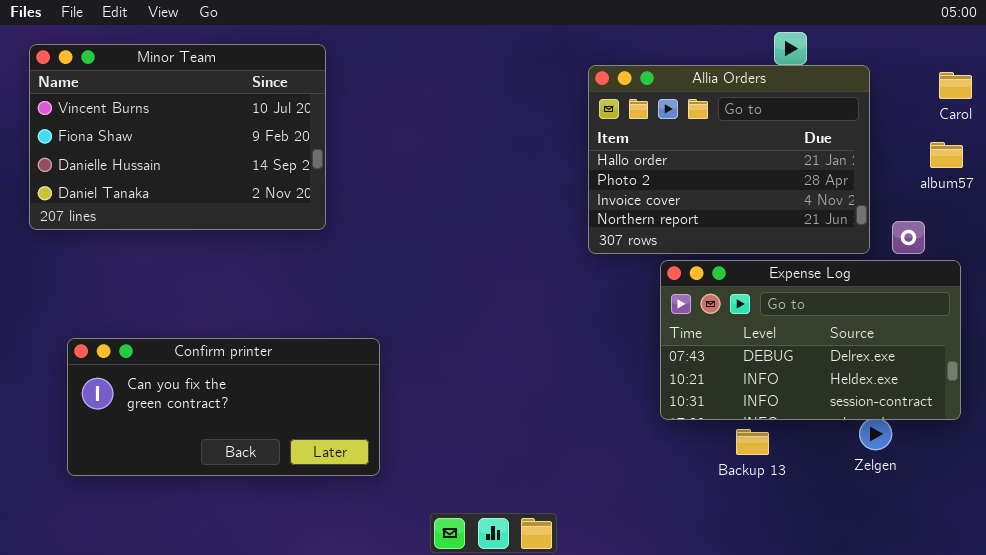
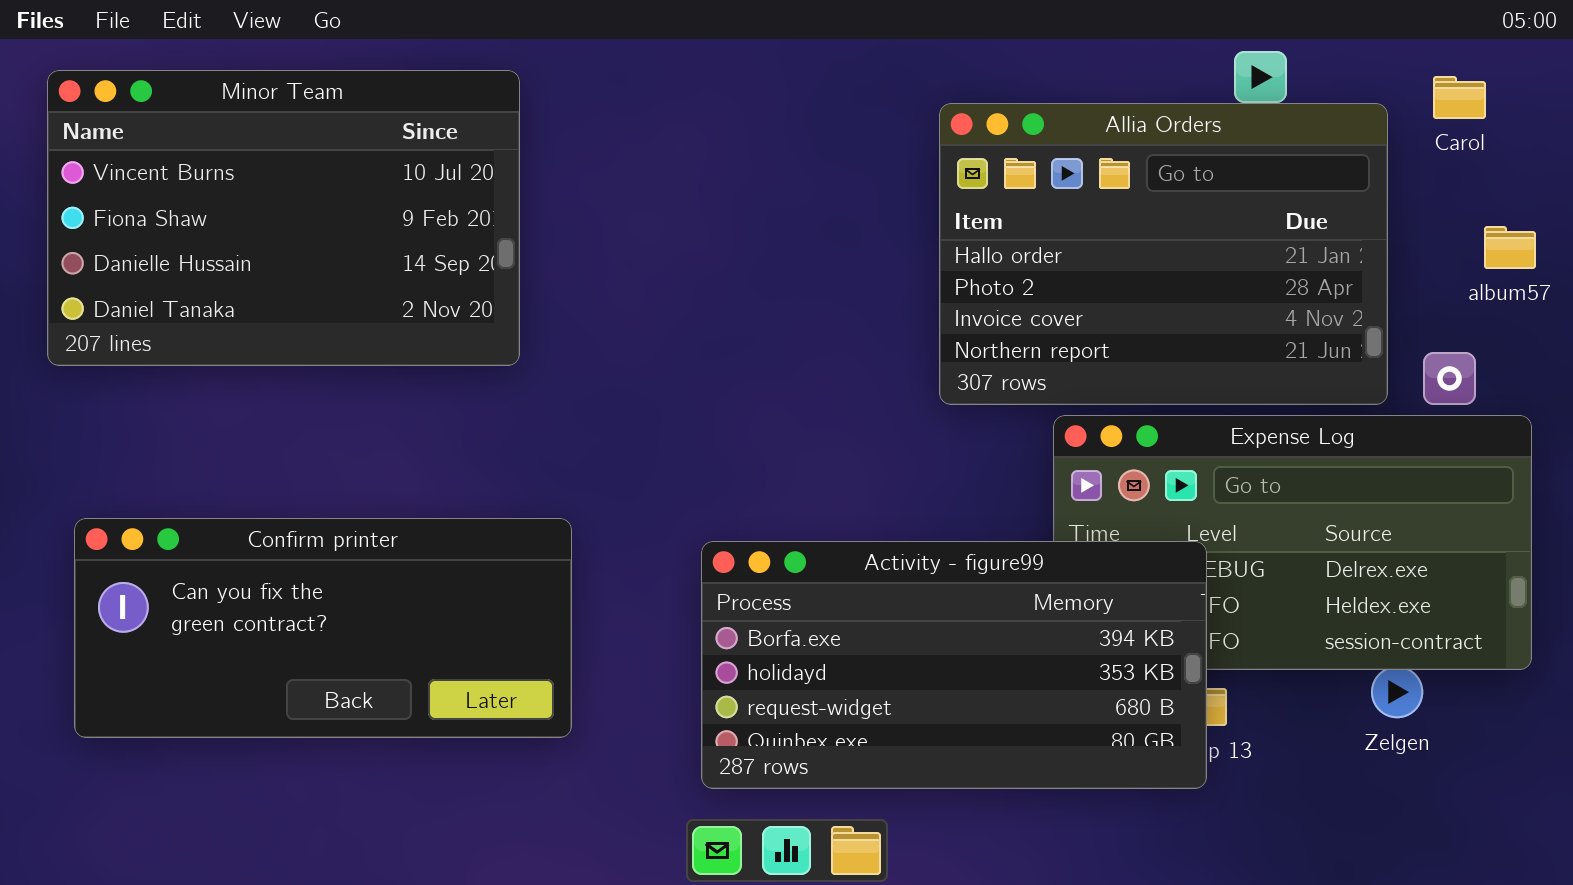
Carol: [939,72,972,99] -> [1433,76,1486,119], moved
Confirm printer: [67,338,380,476] -> [74,518,572,738], moved
Activity - figure99: none -> [701,541,1207,789], opened

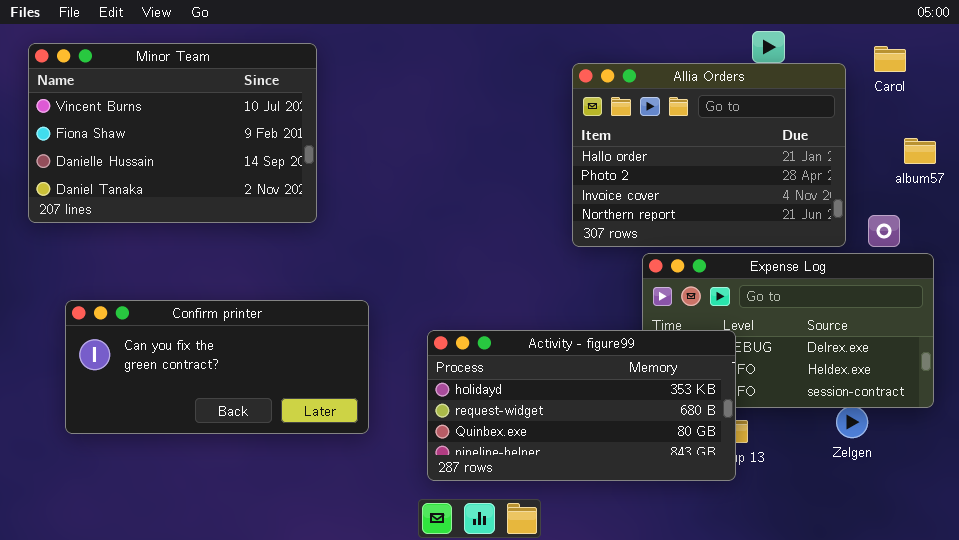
Confirm printer: [74,518,572,738] -> [65,300,369,434], moved
Activity - figure99: [701,541,1207,789] -> [427,330,736,481], scrolled down 1 row

